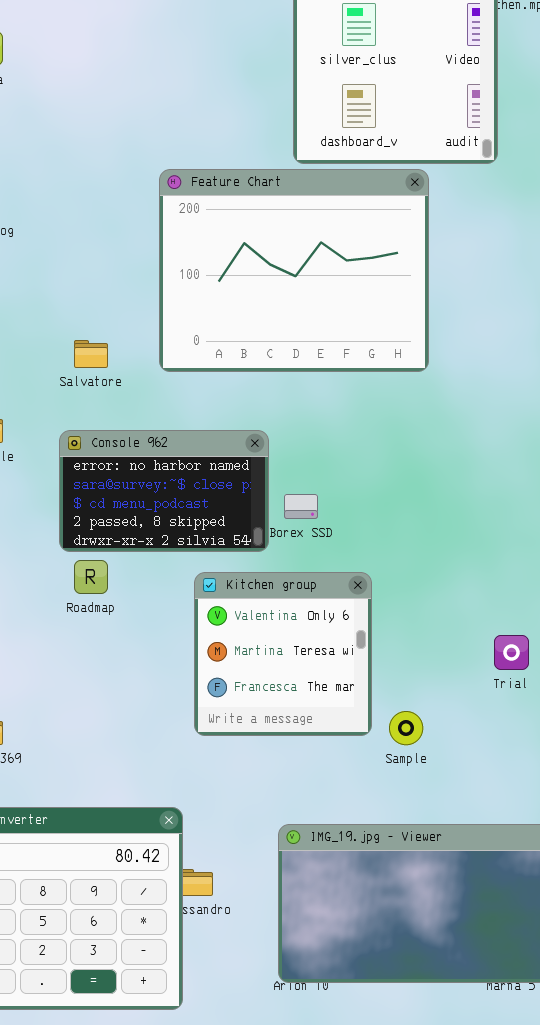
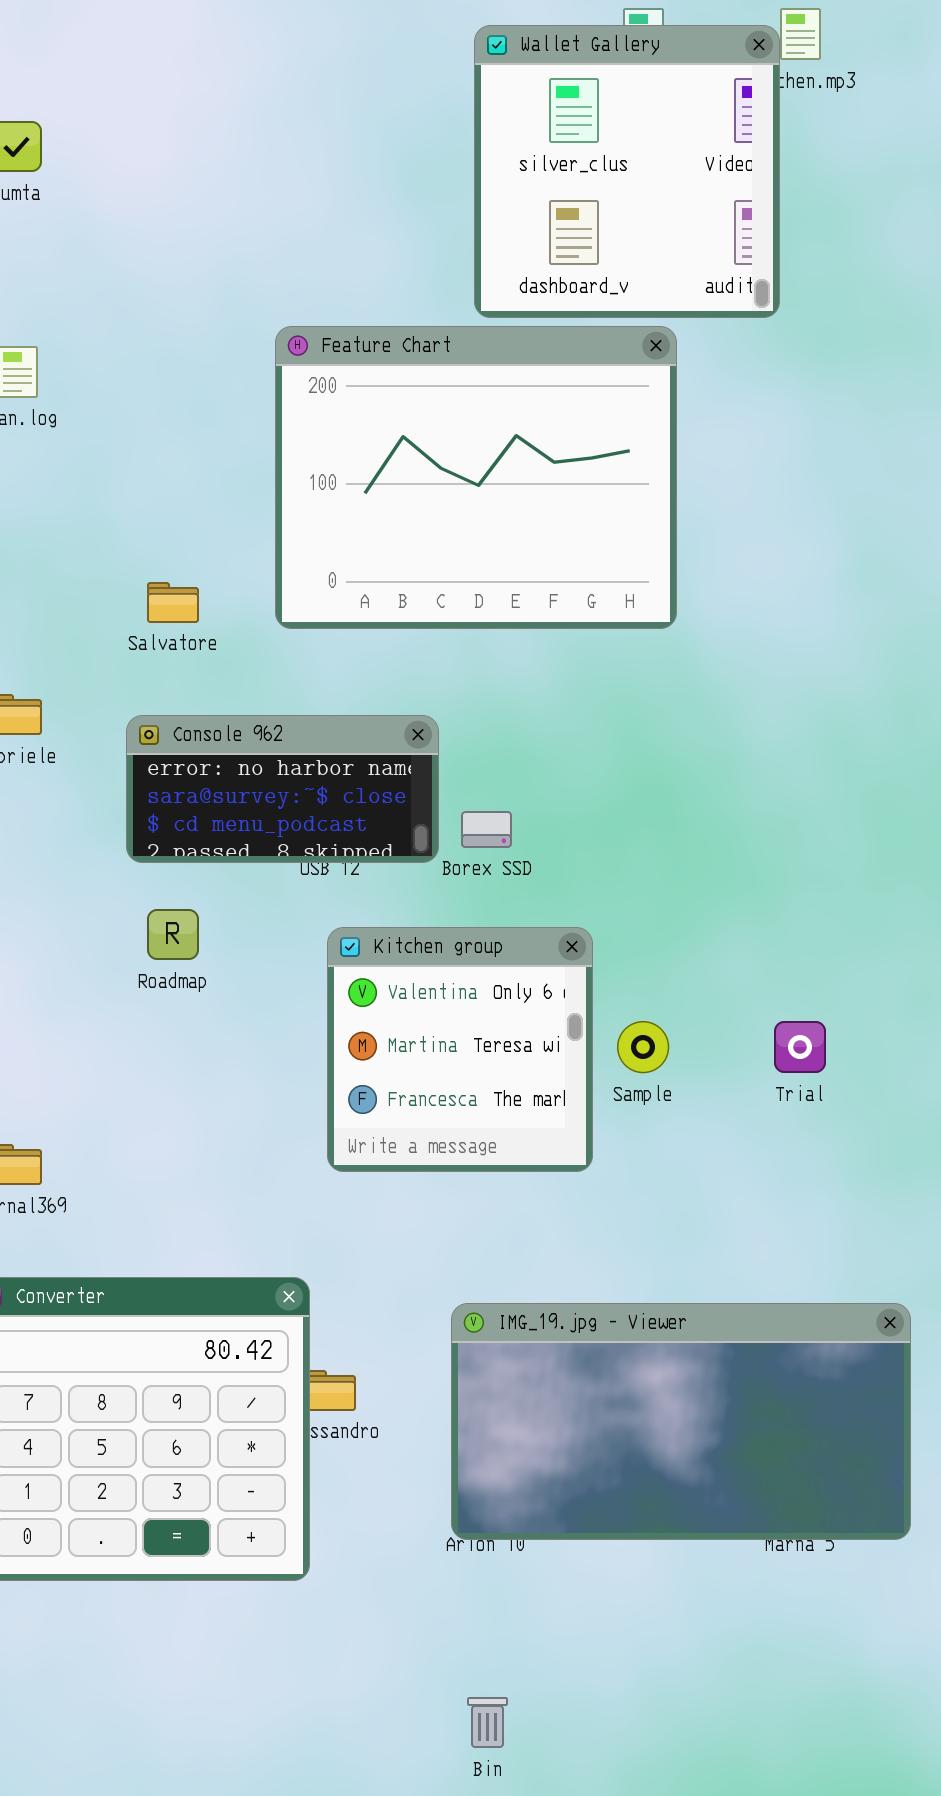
Console 962: [59,430,269,552] -> [126,715,439,863], resized
Sample: [389,711,423,745] -> [617,1021,669,1073], moved

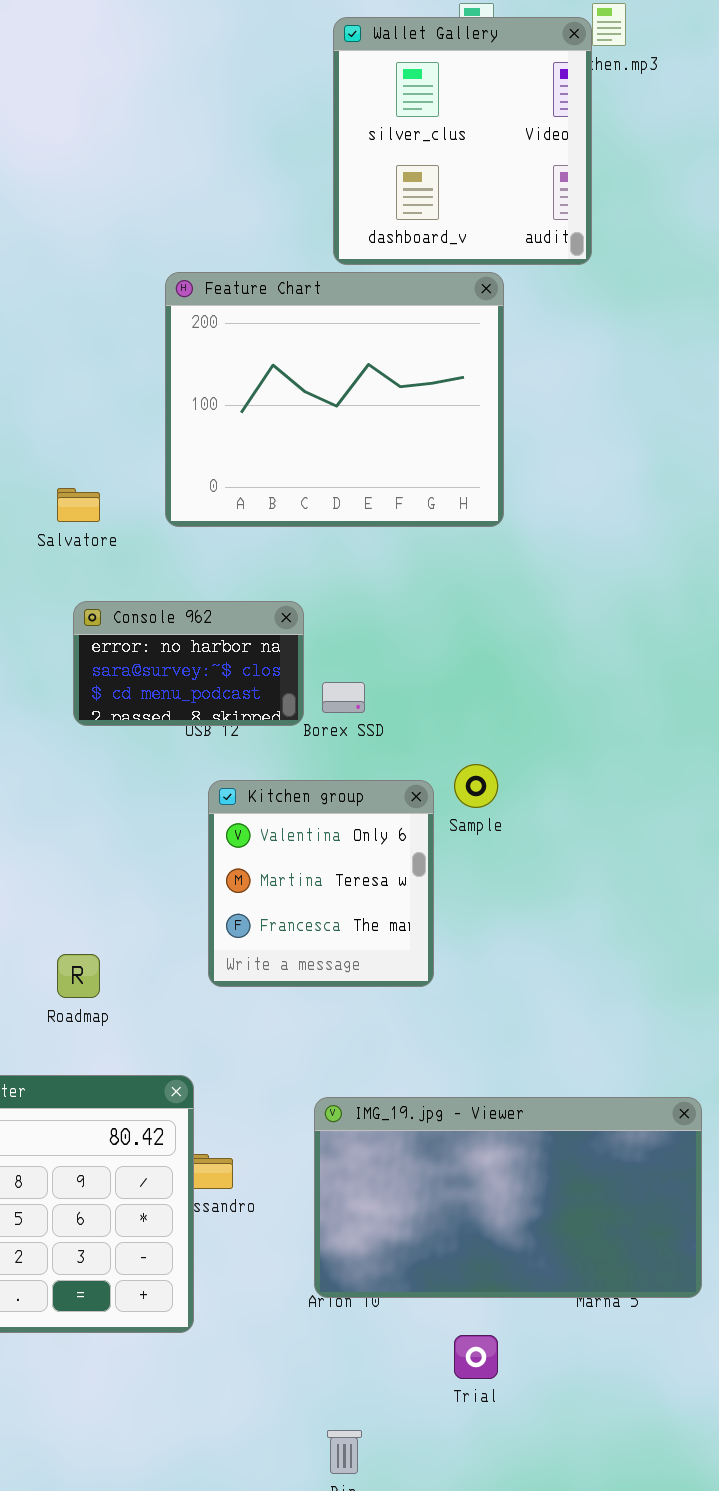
Console 962: [126,715,439,863] -> [73,601,304,726], resized
Roadmap: [147,909,199,960] -> [57,954,100,998], moved
Sample: [617,1021,669,1073] -> [454,764,498,808], moved
Trial: [774,1021,826,1073] -> [454,1335,498,1379], moved

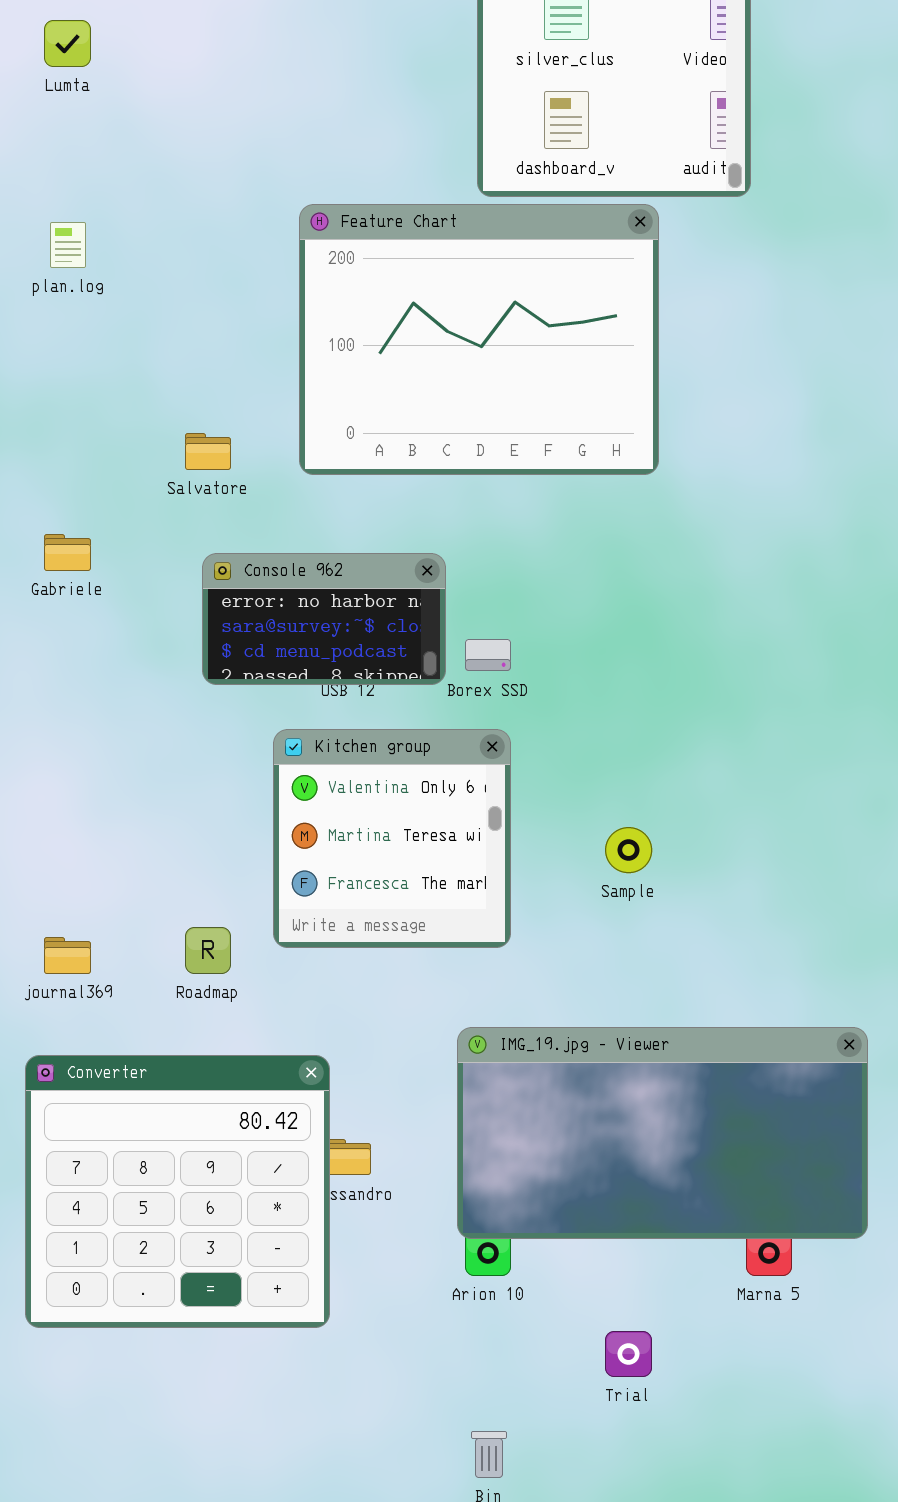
Sample: [454,764,498,808] -> [605,827,652,873], moved
Kitchen group: [208,780,434,987] -> [273,729,511,948], moved
IMG_19.jpg - Viewer: [314,1097,702,1298] -> [457,1027,868,1239], moved

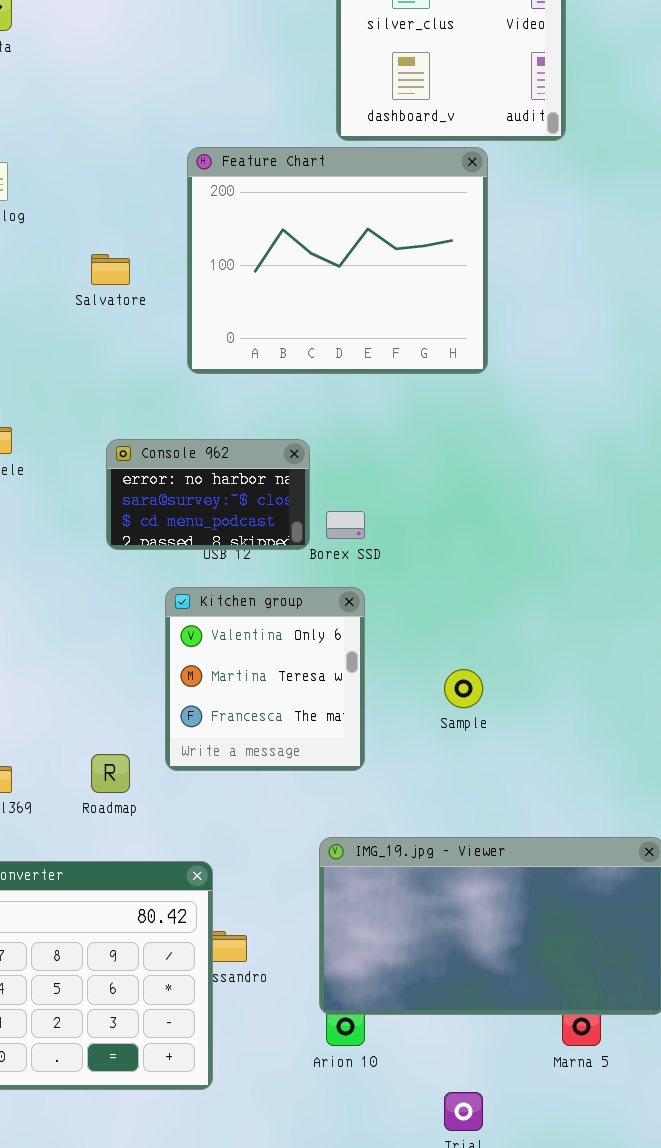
Salvatore: [185,433,231,470] -> [91,254,130,285], moved

